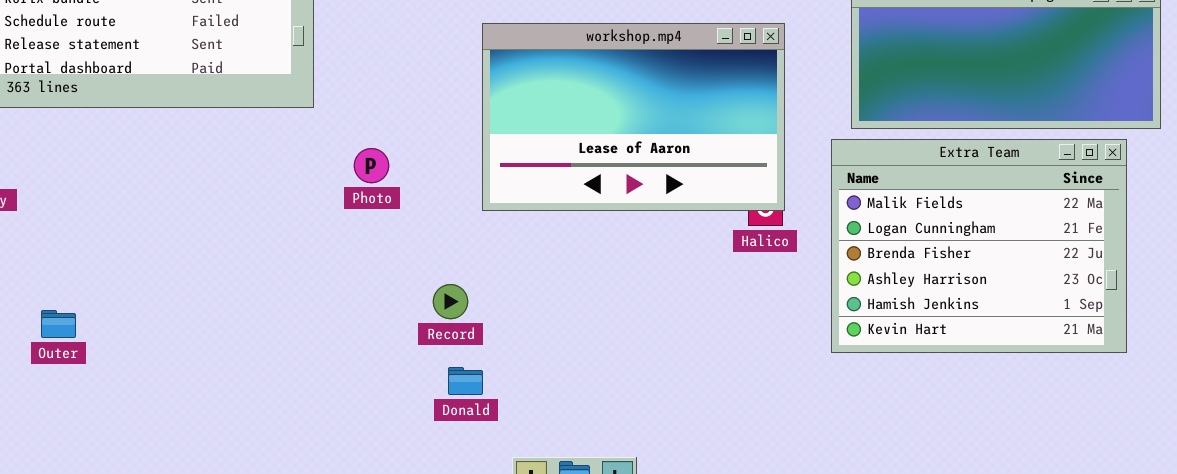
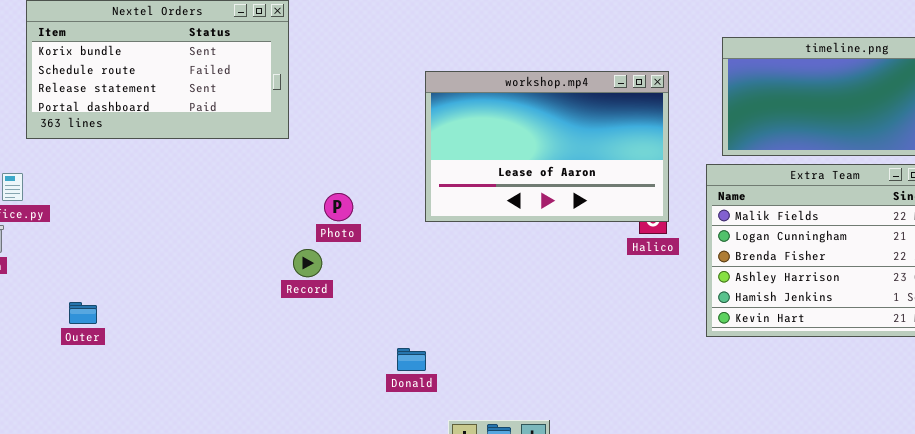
Photo: [354,148,389,183] -> [324,193,353,221], moved
Record: [433,284,468,319] -> [293,249,322,277], moved

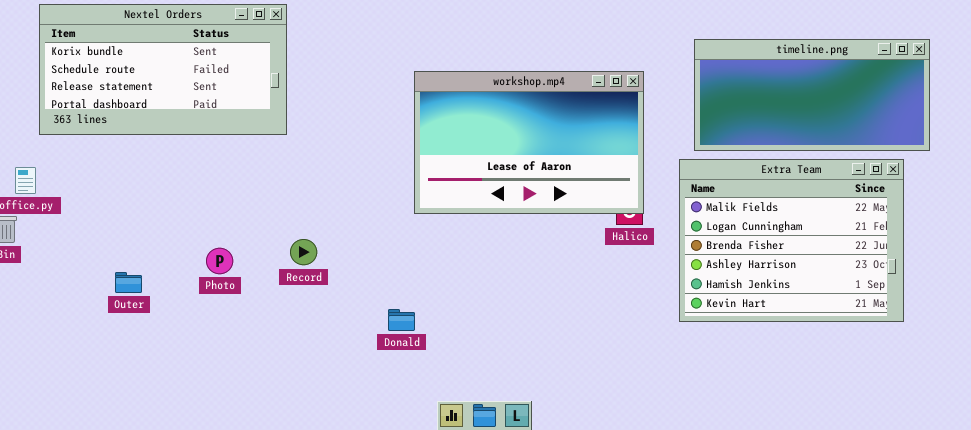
Photo: [324,193,353,221] -> [206,248,233,274], moved
Outer: [69,302,97,324] -> [115,272,142,293], moved
Donald: [397,348,426,371] -> [388,309,415,331], moved

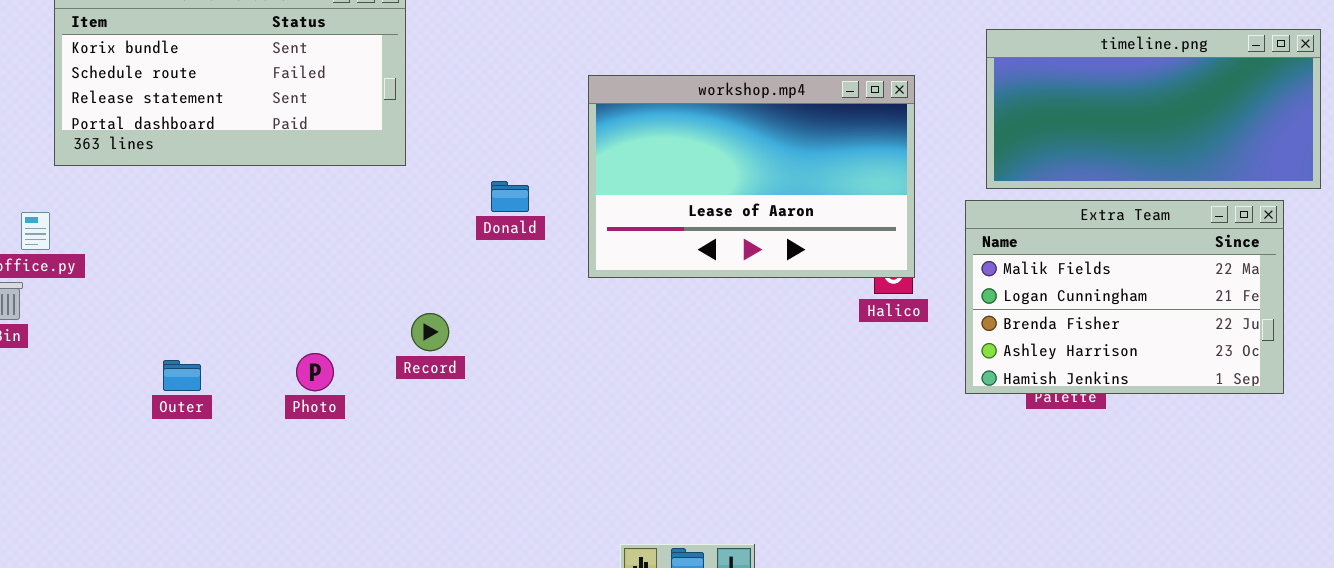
Extra Team: [679,159,904,322] -> [965,200,1284,394], resized
Photo: [206,248,233,274] -> [296,353,334,391], moved
Donald: [388,309,415,331] -> [491,181,529,212], moved

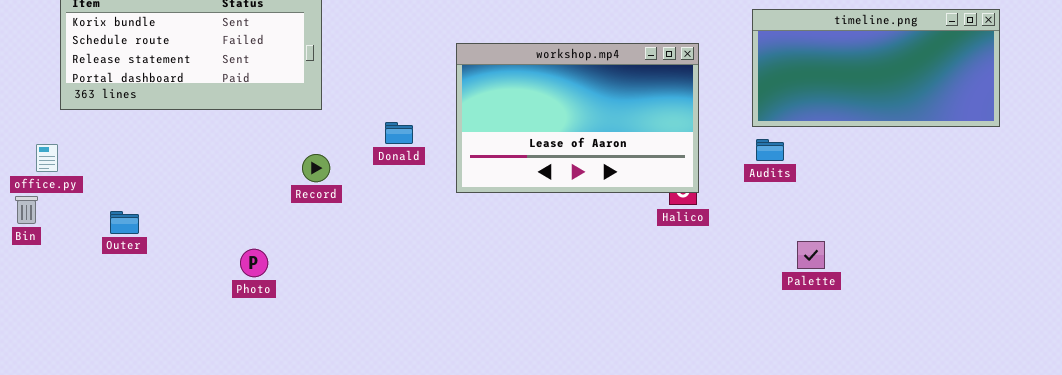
Extra Team: [965,200,1284,394] -> none, closed
Record: [411,313,449,351] -> [302,154,330,182], moved
Outer: [163,360,201,391] -> [110,211,139,234], moved

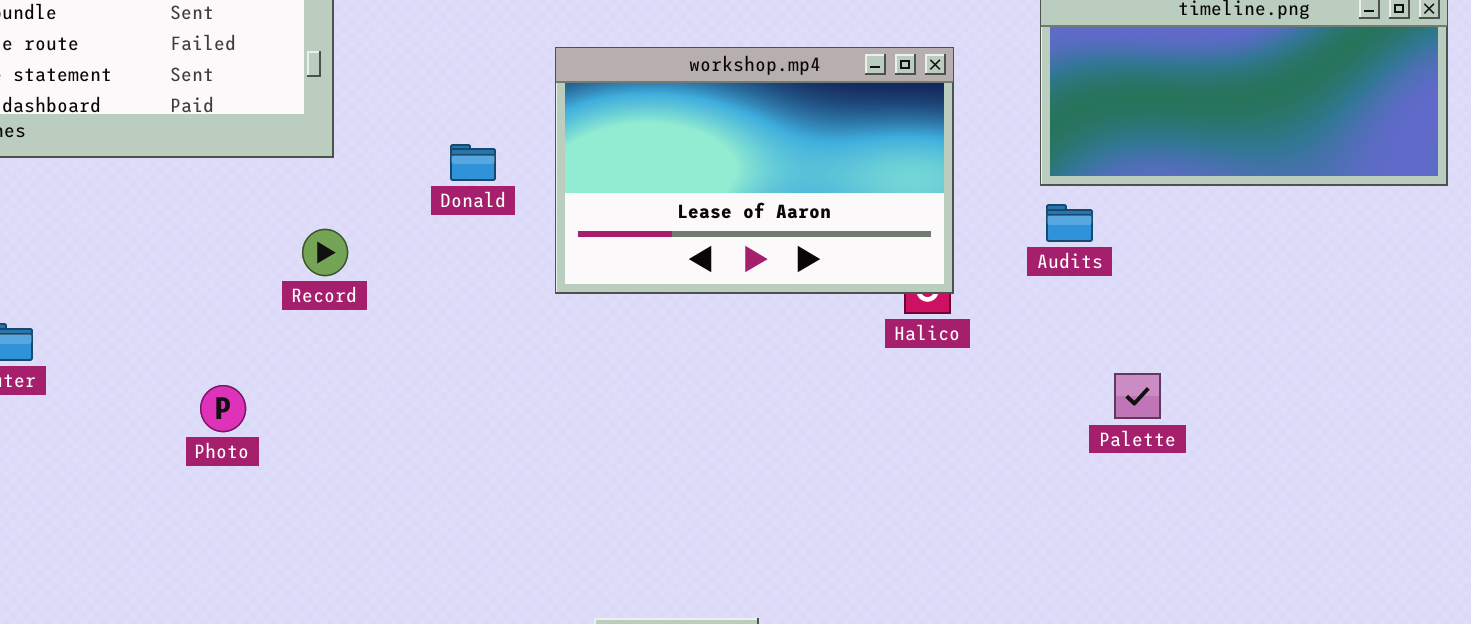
Donald: [385,122,413,144] -> [450,144,496,181], moved

